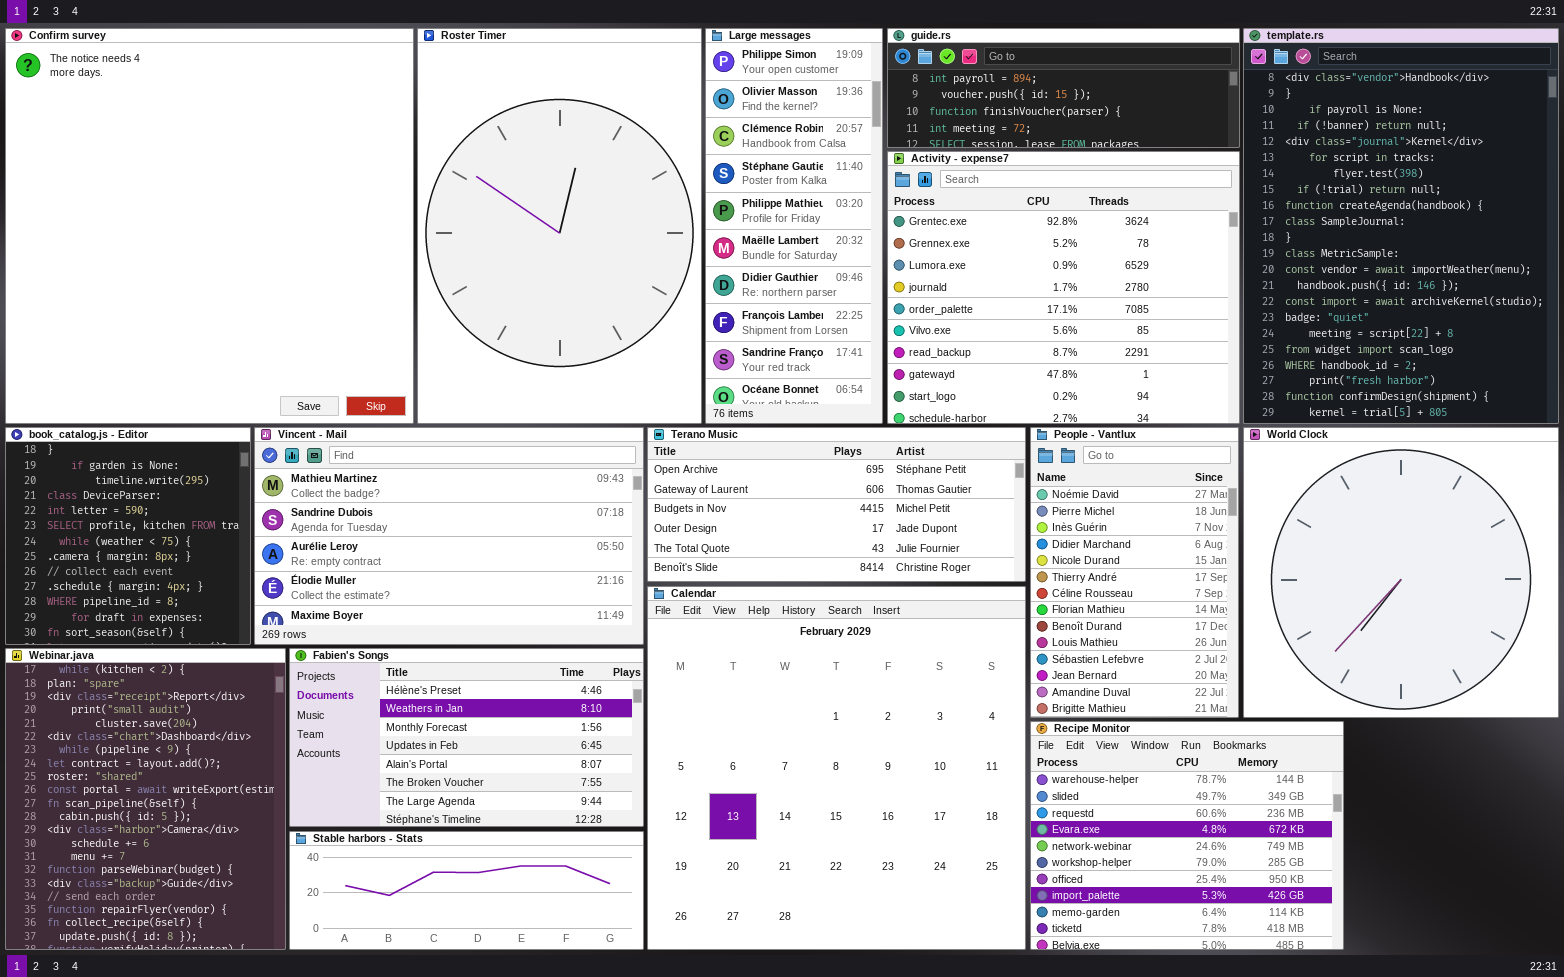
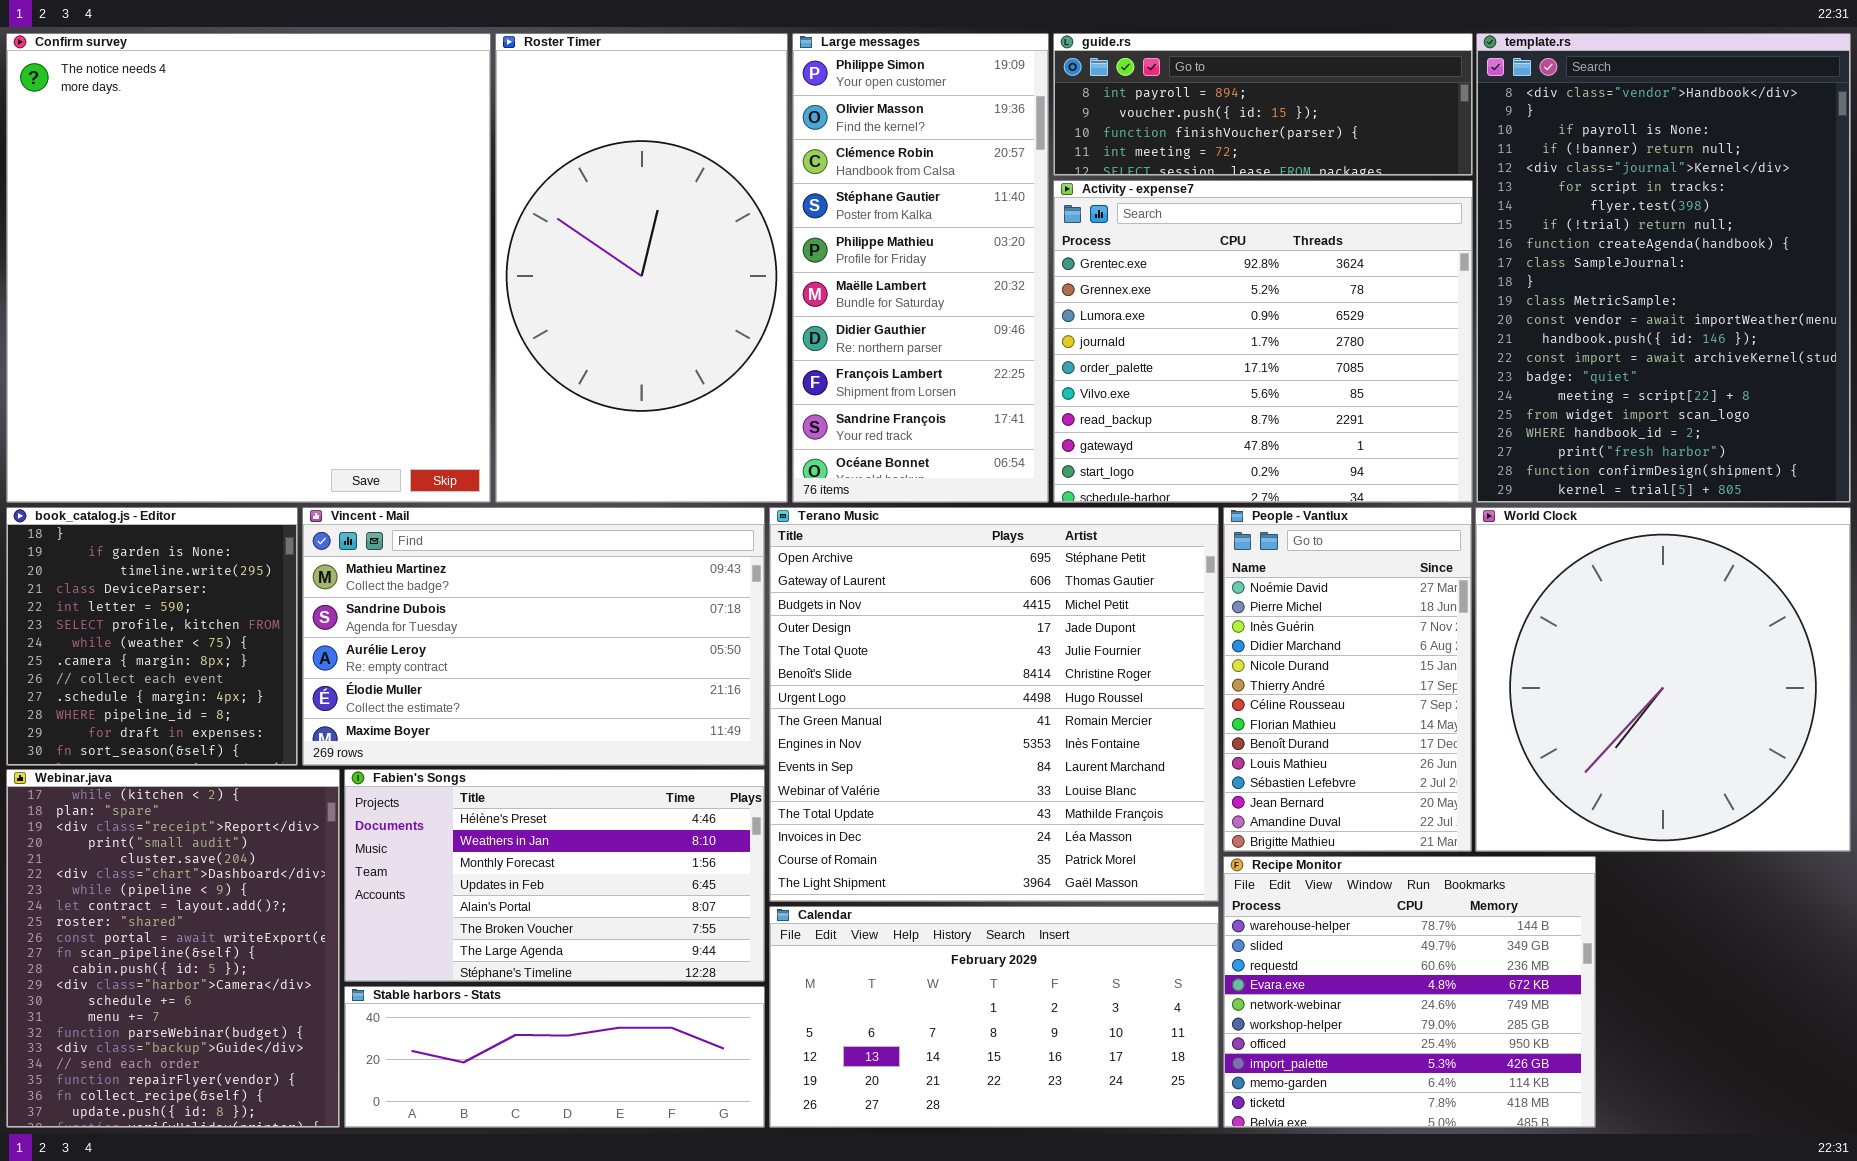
Roster Timer: [417,28,702,424] -> [495,33,788,503], resized
Large messages: [705,28,883,424] -> [792,33,1049,503], resized
Terano Music: [647,427,1026,582] -> [769,507,1219,902], resized
Calendar: [647,586,1026,950] -> [769,906,1219,1128], resized

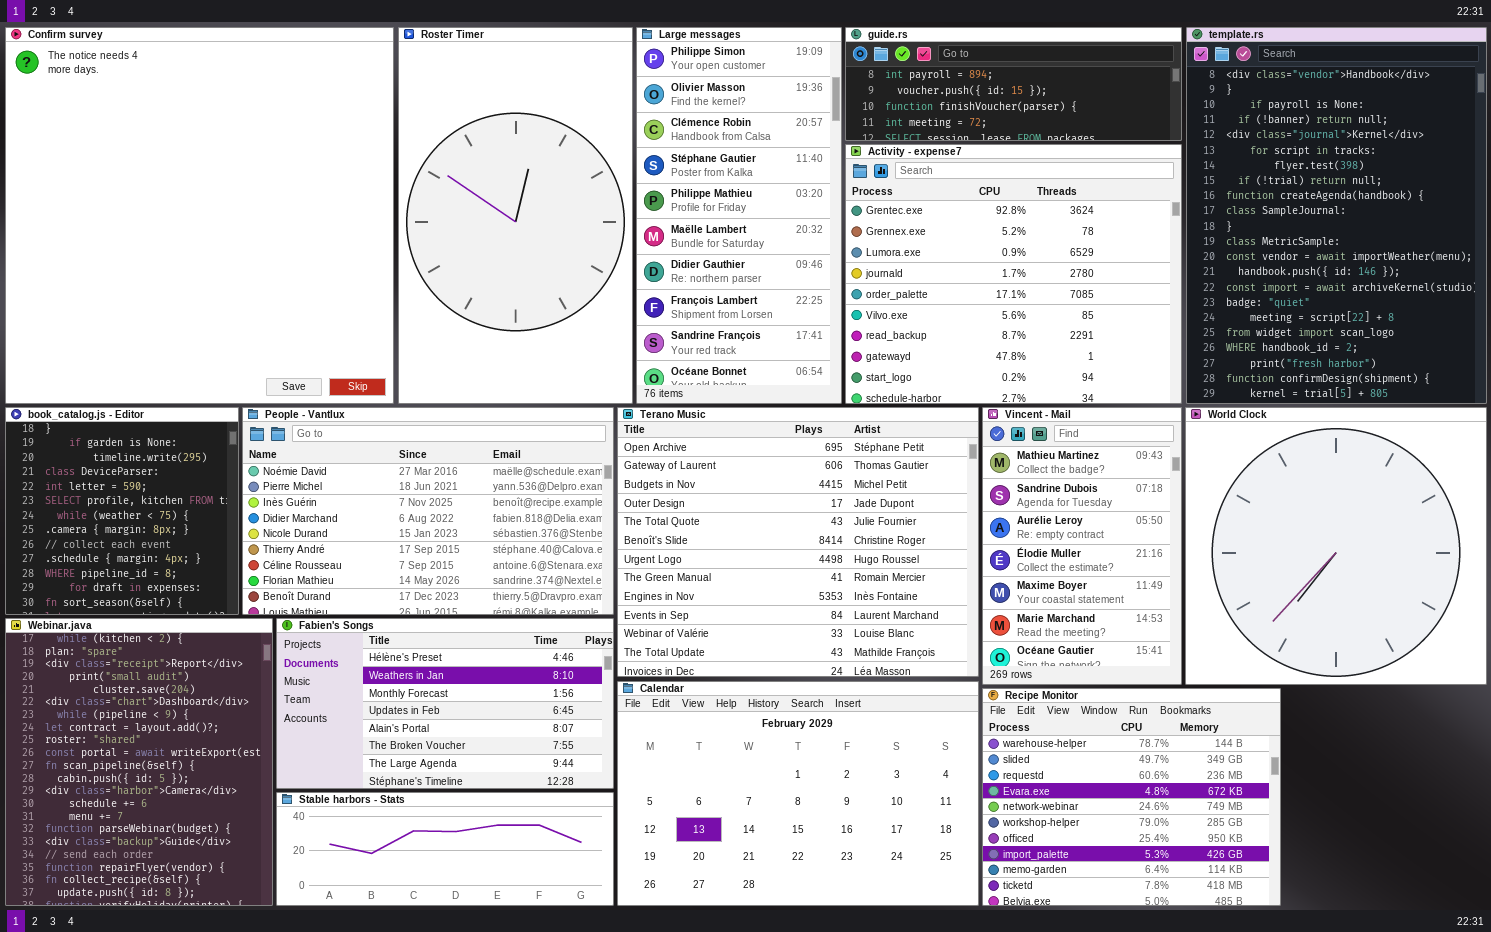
Vincent - Mail: [302,507,765,766] -> [982,407,1182,685], moved, resized
Terano Music: [769,507,1219,902] -> [617,407,979,677], resized
People - Vantlux: [1223,507,1472,852] -> [242,407,614,615], moved, resized
Calendar: [769,906,1219,1128] -> [617,681,979,906], resized

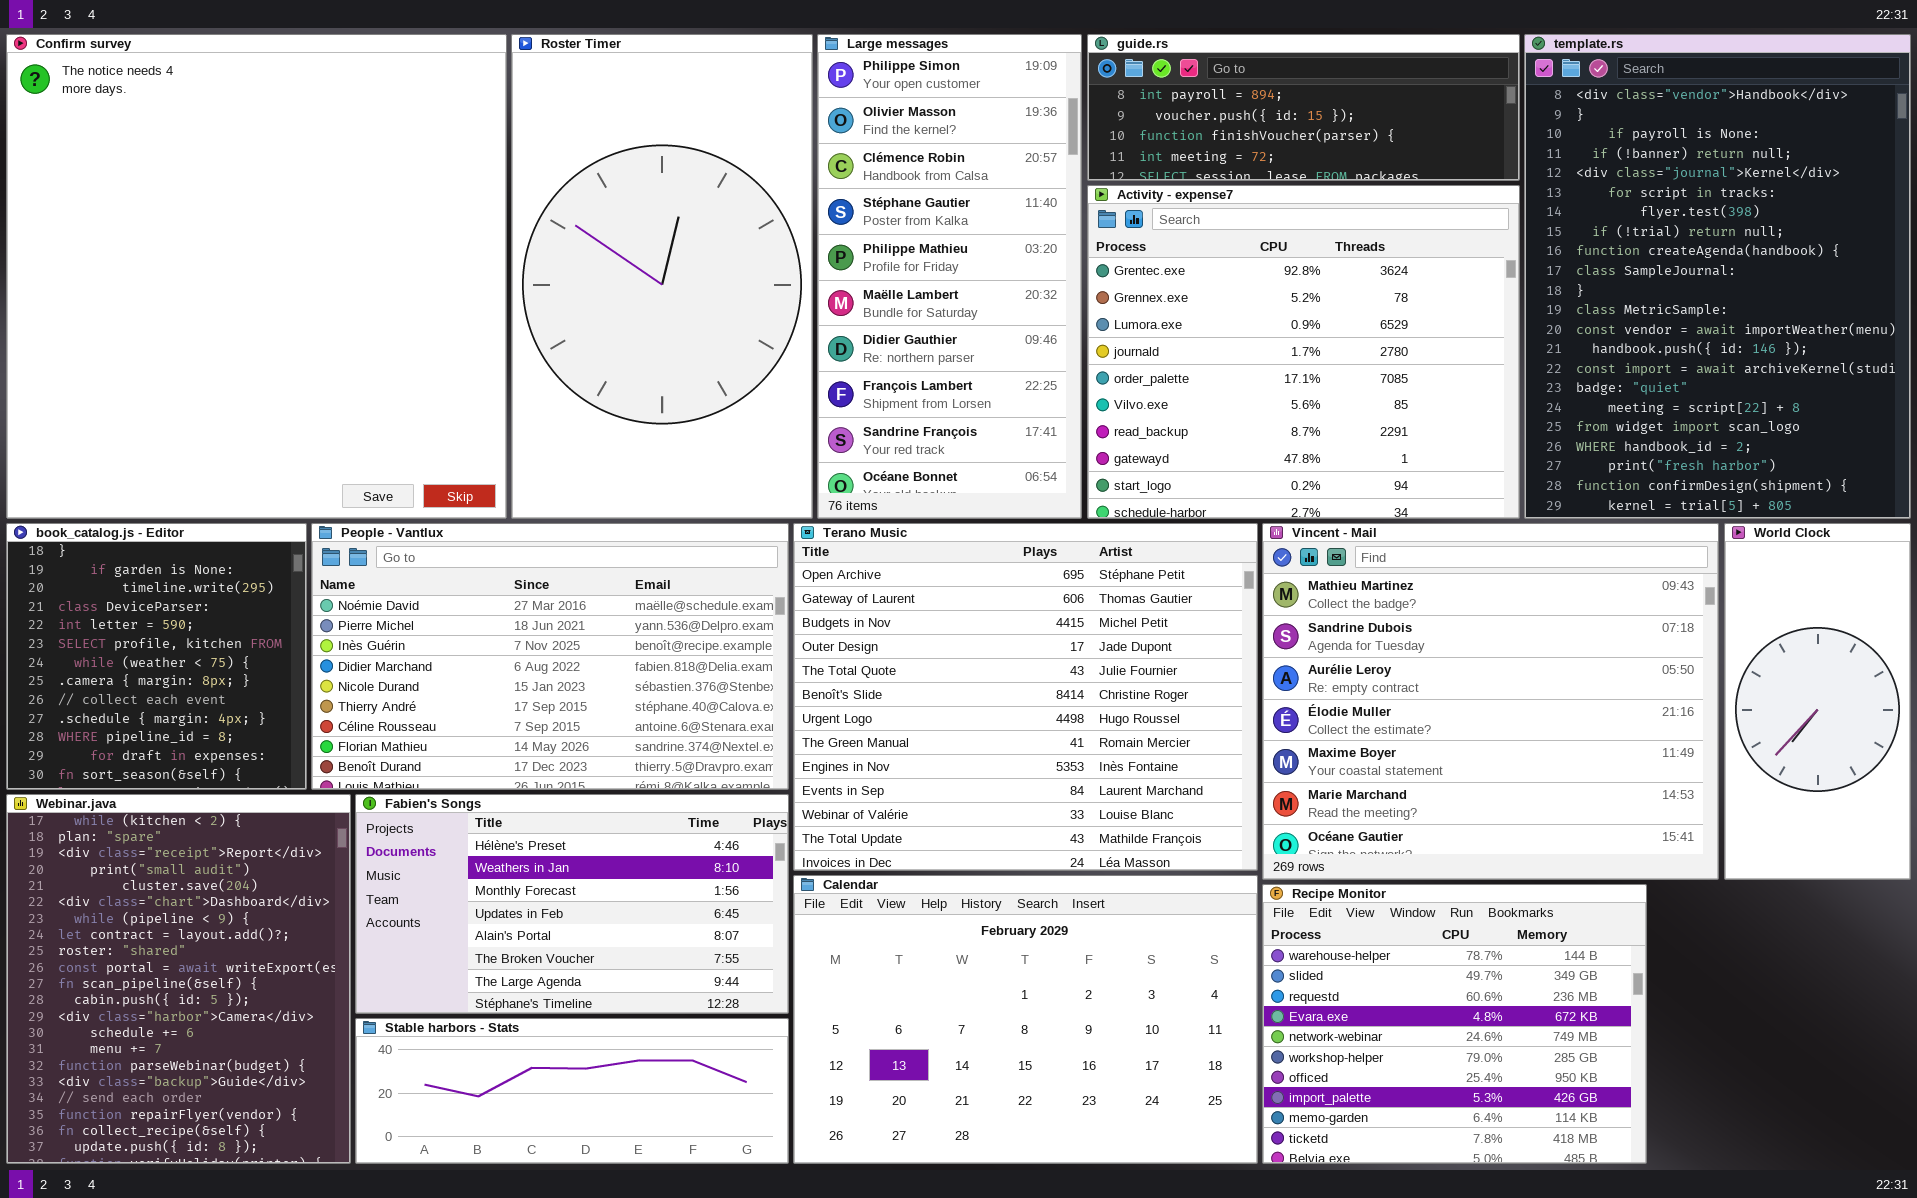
Vincent - Mail: [982,407,1182,685] -> [1262,523,1719,880], resized
World Clock: [1185,407,1487,685] -> [1724,523,1911,880], resized

